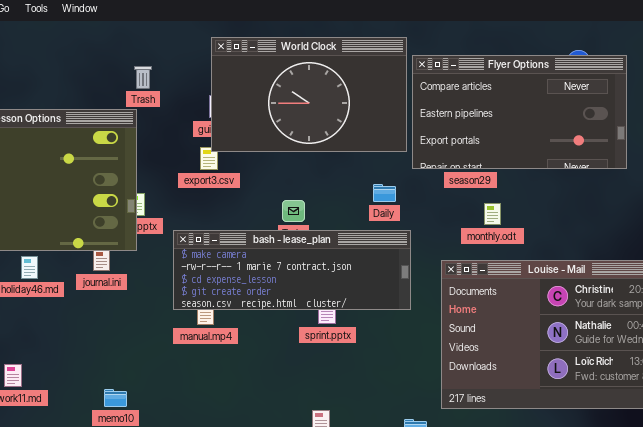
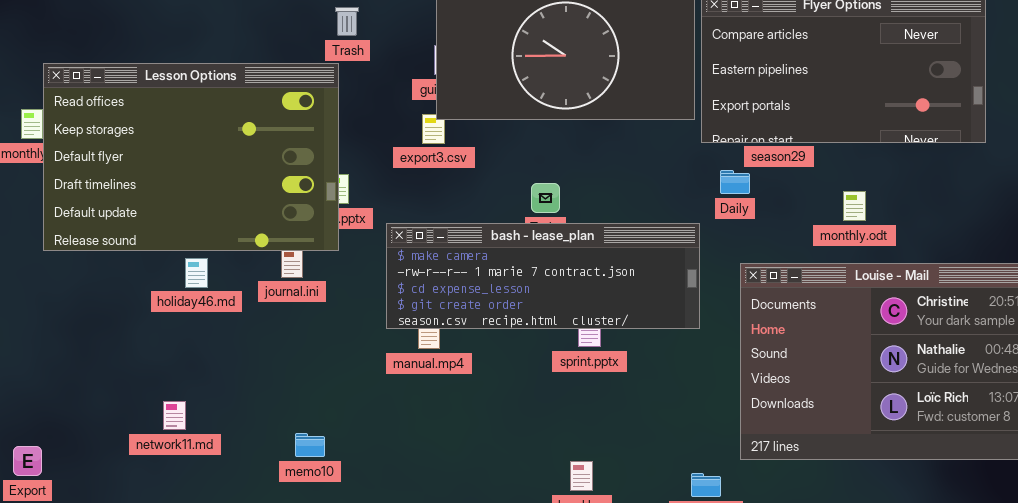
Daily: [373,184,396,202] -> [720,170,750,194], moved
monthly.odt: [484,203,501,225] -> [843,191,866,221], moved

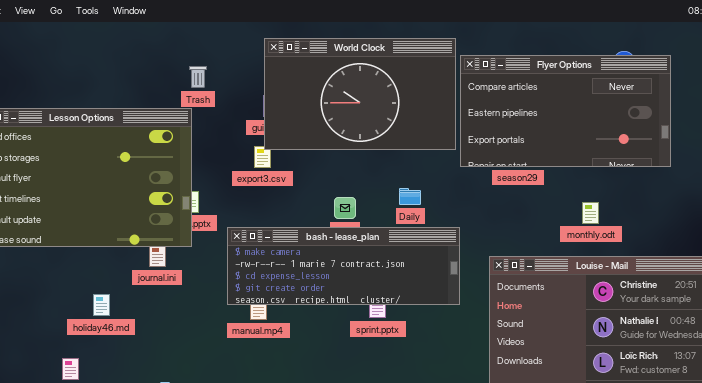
Daily: [720,170,750,194] -> [399,188,421,205], moved
monthly.odt: [843,191,866,221] -> [582,202,599,224], moved
holiday46.md: [185,258,208,288] -> [93,294,110,316], moved

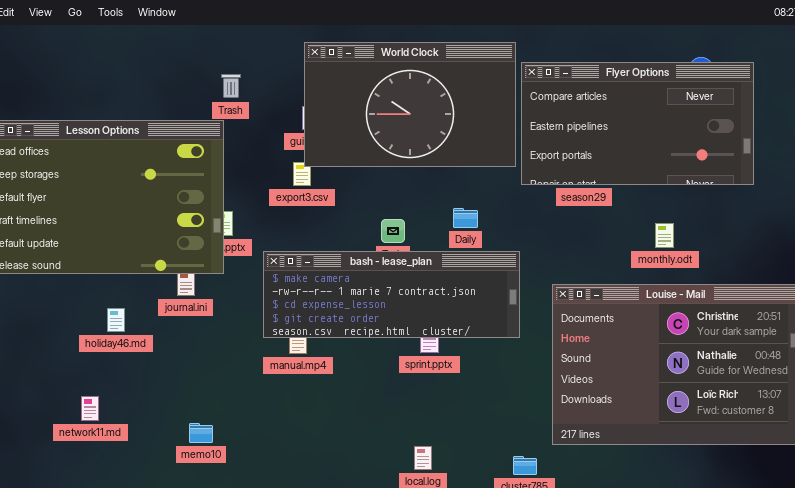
holiday46.md: [93,294,110,316] -> [107,308,125,332], moved

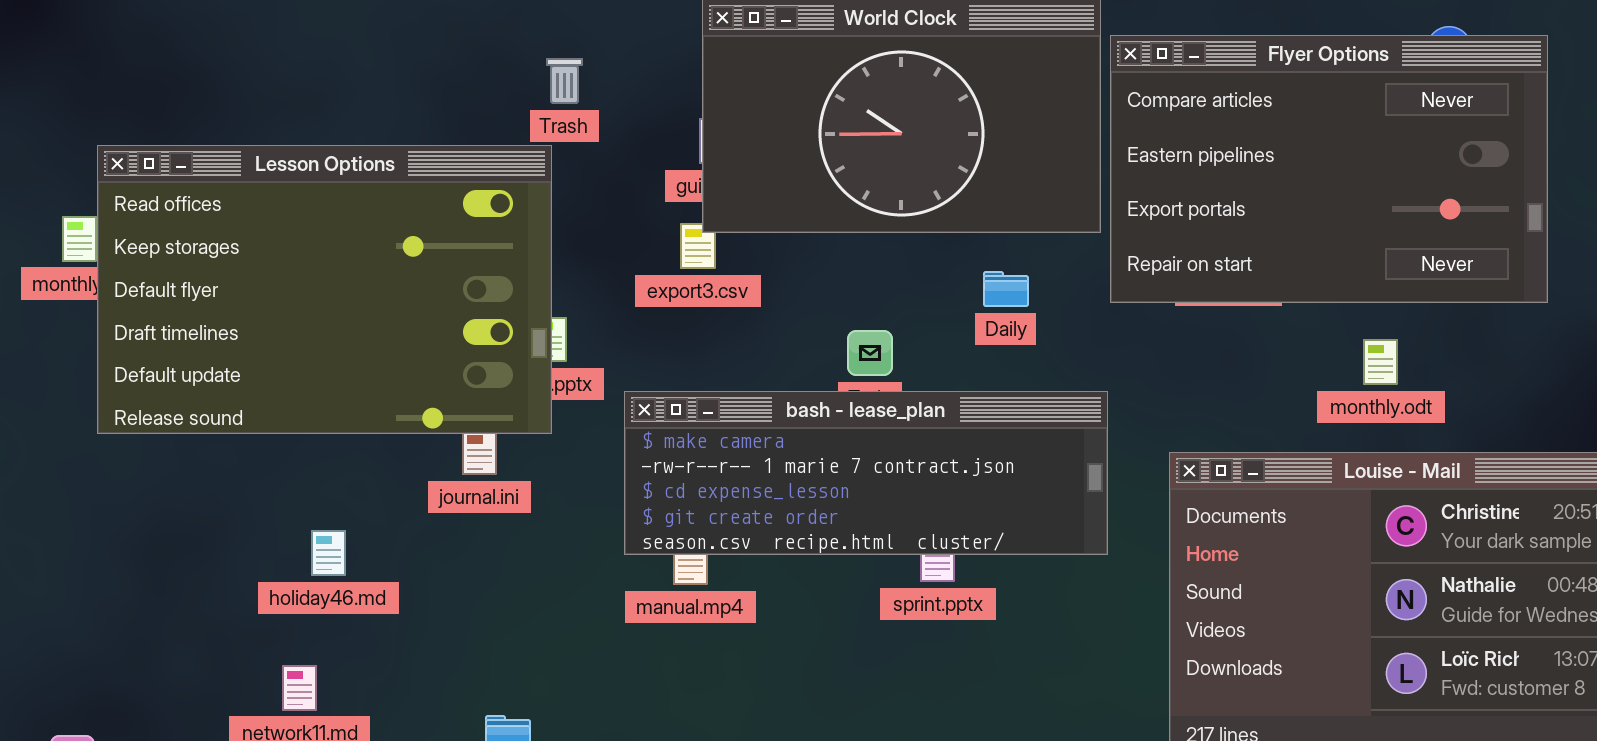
Flyer Options: [521,62,754,185] -> [1110,35,1548,303], resized
Daily: [453,208,478,228] -> [983,271,1029,307], moved
holiday46.md: [107,308,125,332] -> [311,530,346,576], moved

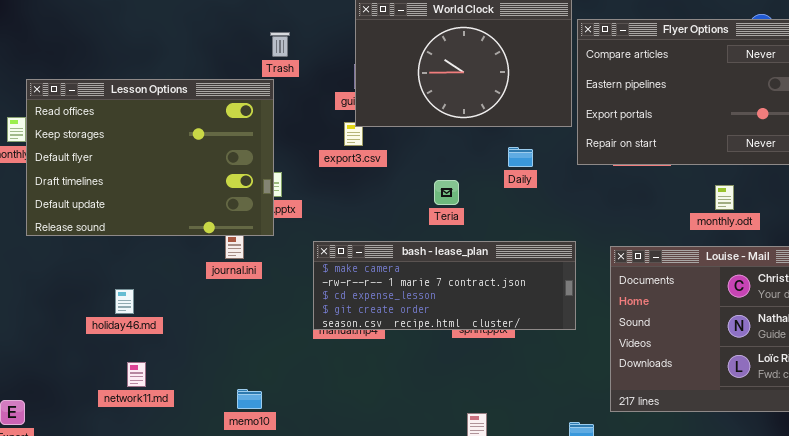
bash - lease_plan: [624,391,1108,555] -> [313,241,576,330], moved
holiday46.md: [311,530,346,576] -> [115,289,134,314], moved

